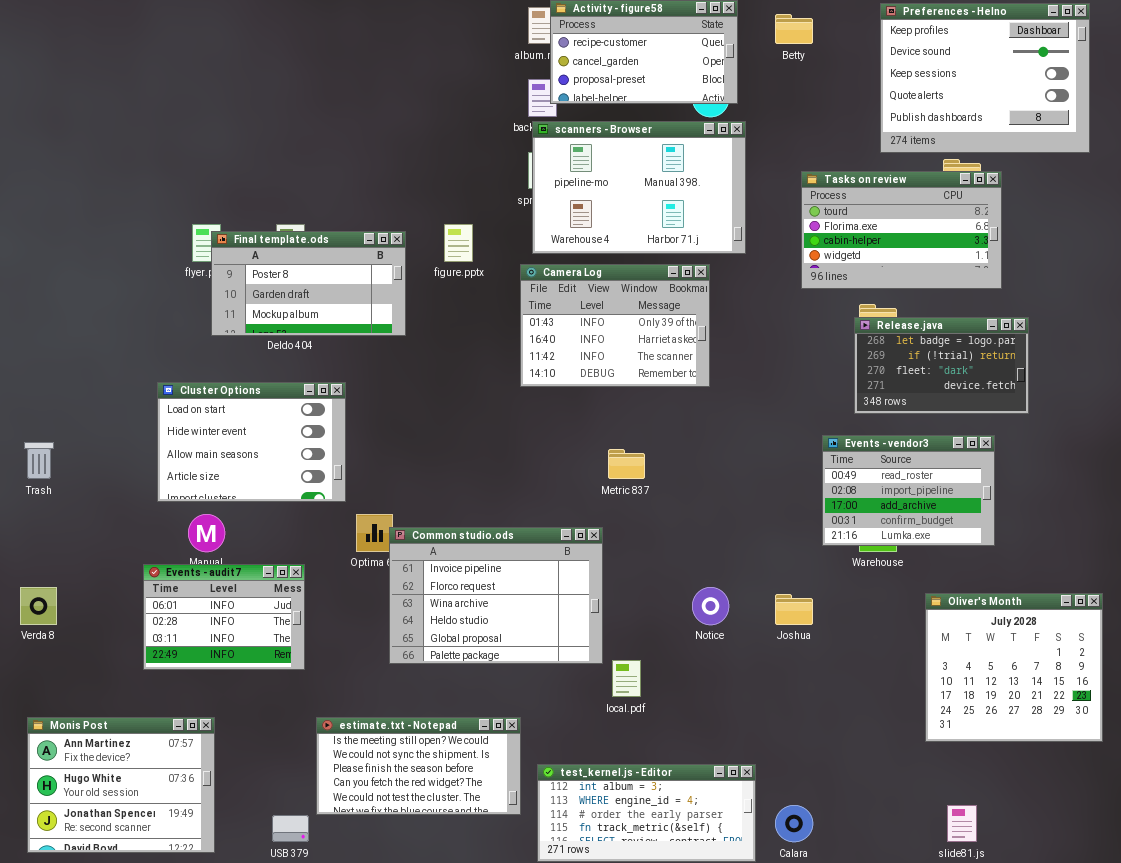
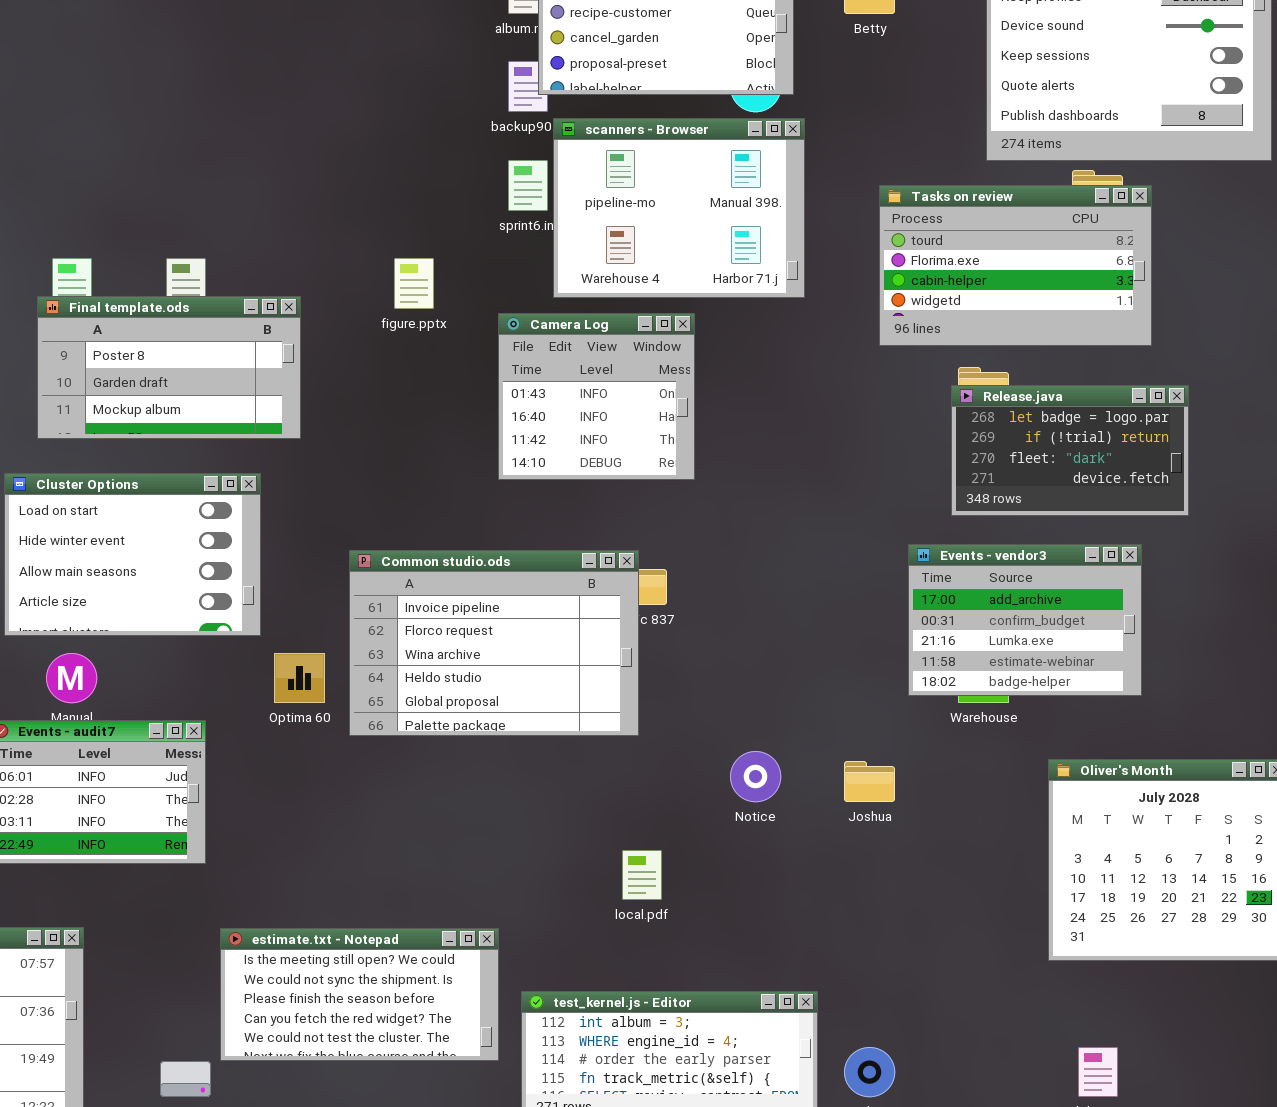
scanners - Browser: [532,121,746,254] -> [553,118,805,298], resized
Final template.ods: [211,231,406,336] -> [37,296,301,439], moved
Camera Log: [520,264,710,387] -> [498,313,695,480], resized
Events - vendor3: [822,435,995,546] -> [908,544,1142,696], scrolled down 2 rows
Common studio.ods: [389,527,603,664] -> [349,550,639,736], moved

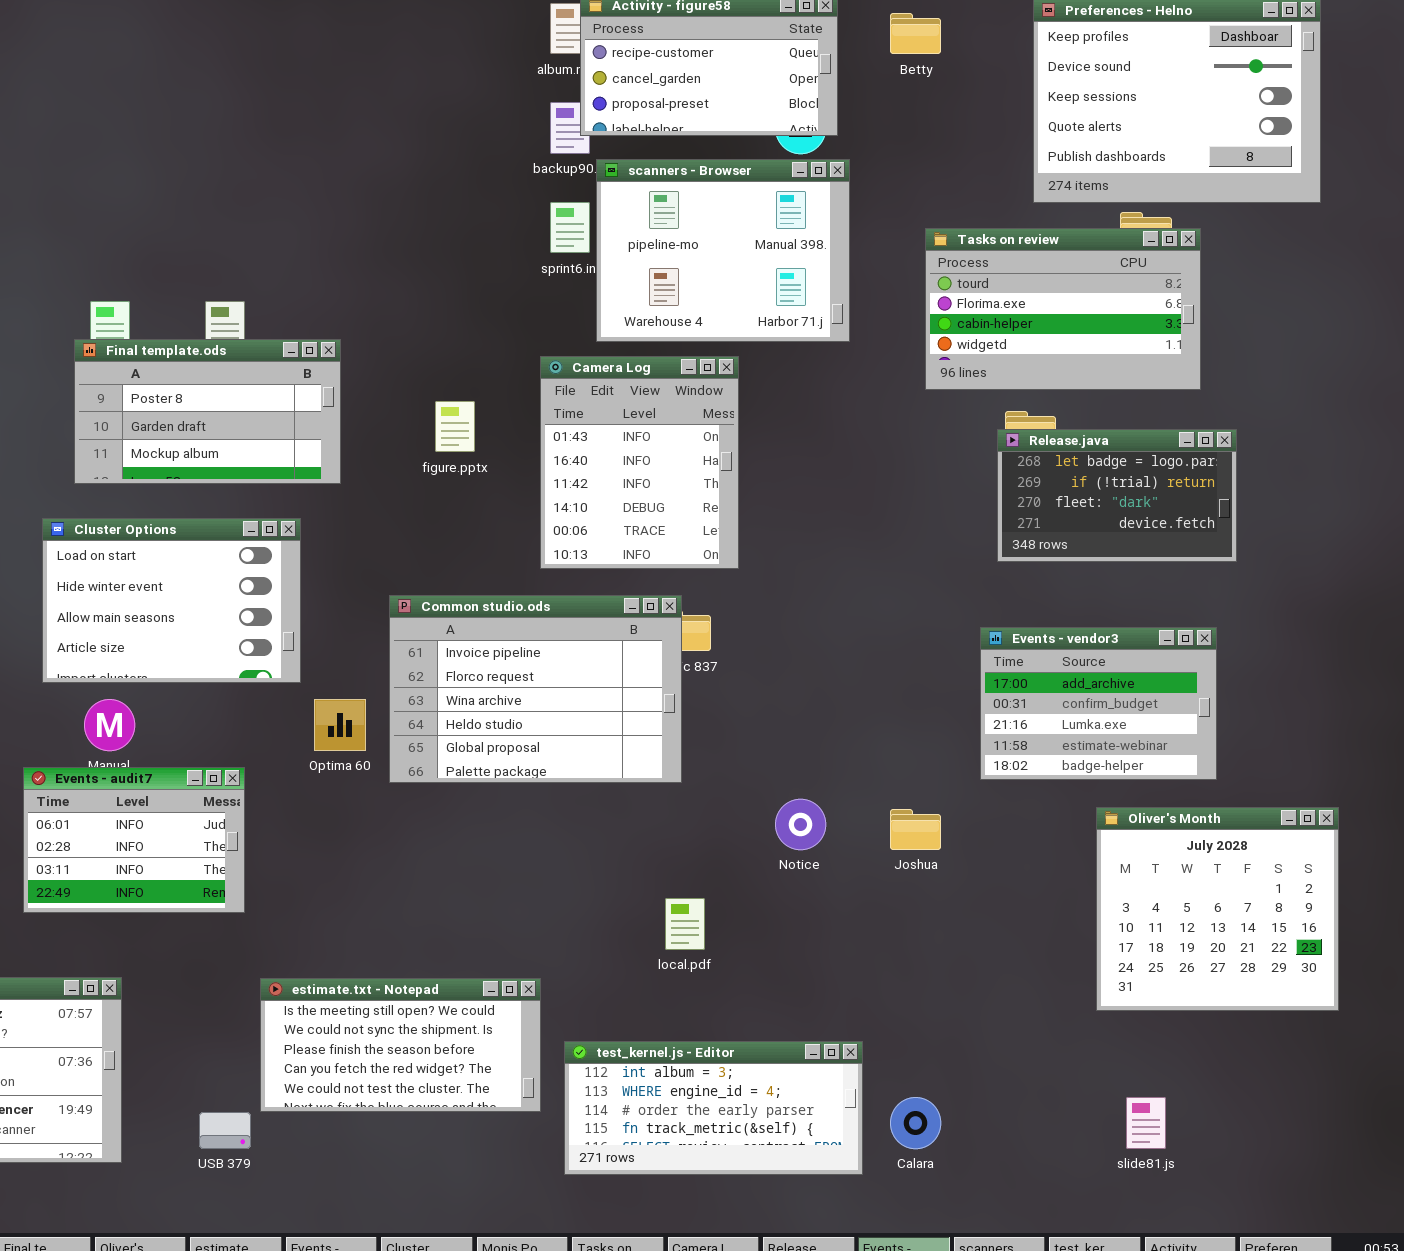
figure.pptx: [394,258,434,309] -> [435,401,475,452], moved
Camera Log: [498,313,695,480] -> [540,356,739,569], resized
Events - vendor3: [908,544,1142,696] -> [980,627,1217,780], moved

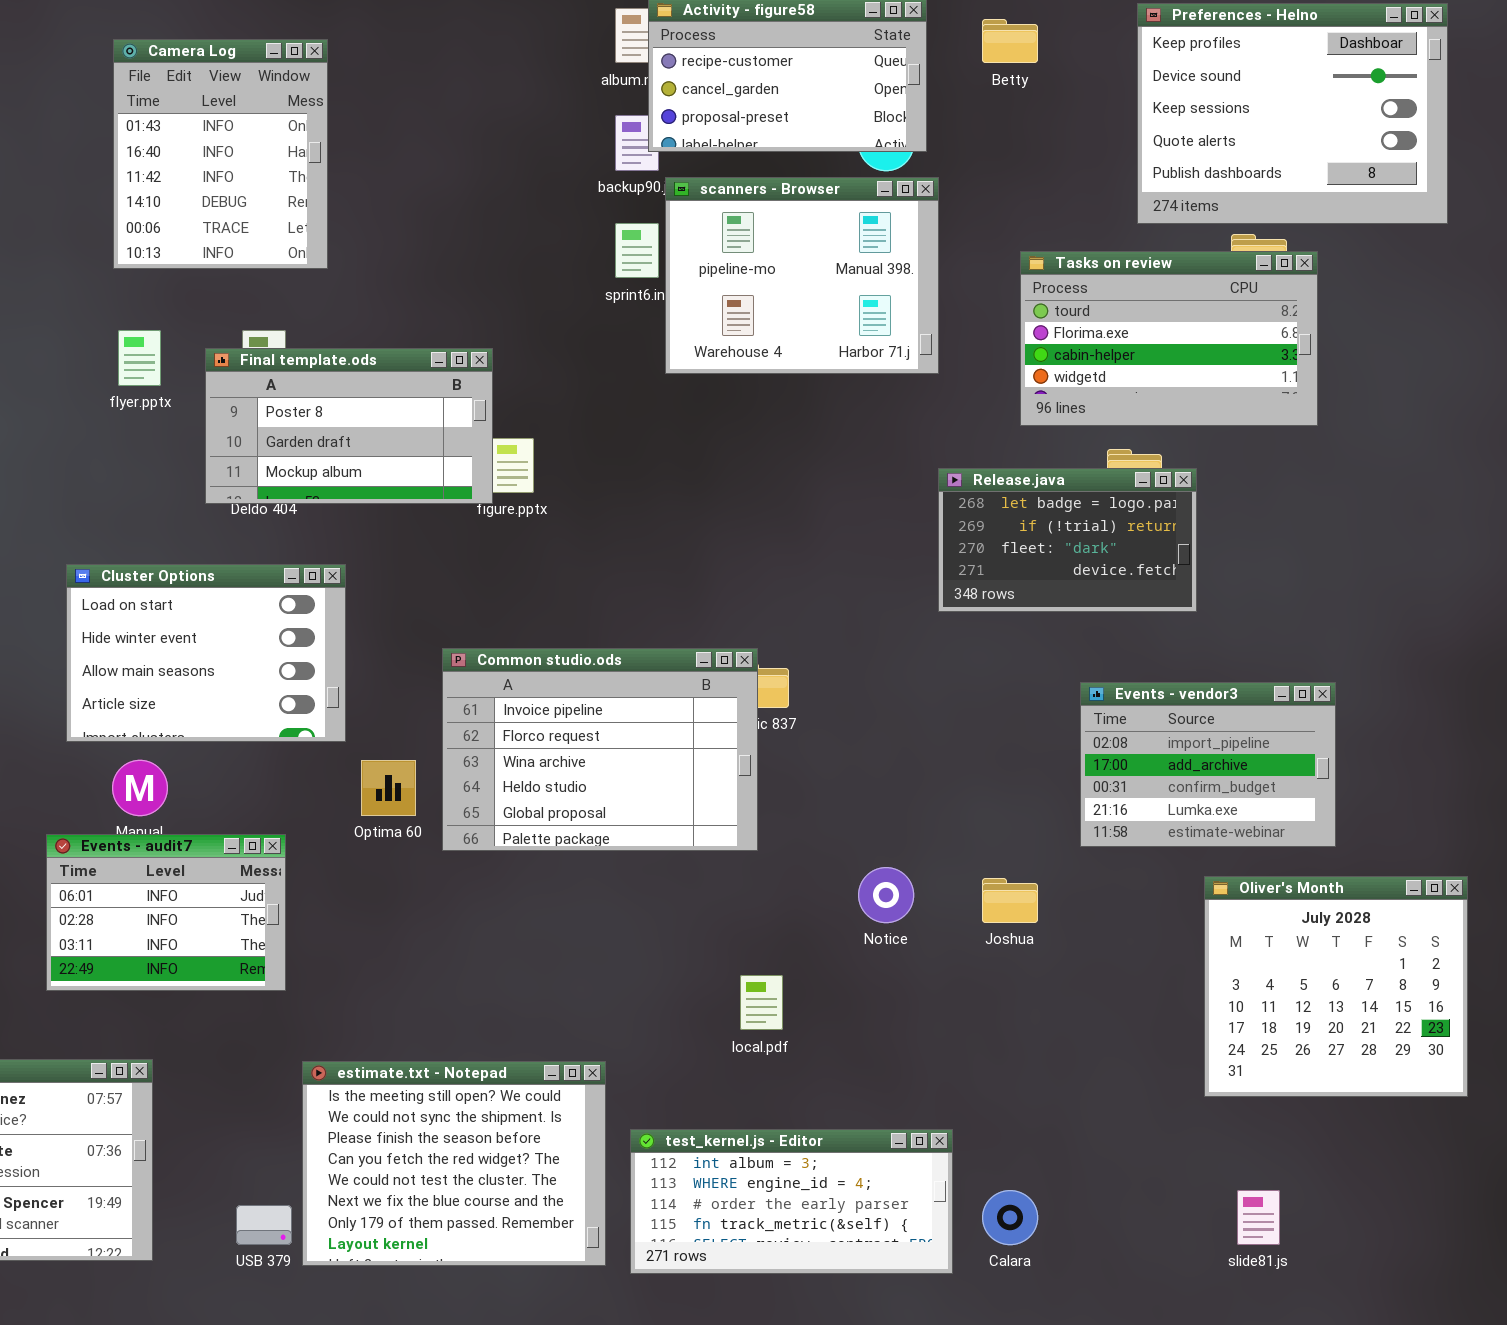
Final template.ods: [74,339,341,484] -> [205,348,493,504], moved
Camera Log: [540,356,739,569] -> [113,39,328,269], moved
Release.java: [997,429,1237,562] -> [938,468,1197,612], moved
Events - vendor3: [980,627,1217,780] -> [1080,682,1336,847], scrolled up 1 row
estimate.txt - Notepad: [260,978,541,1112] -> [302,1061,606,1266], resized

